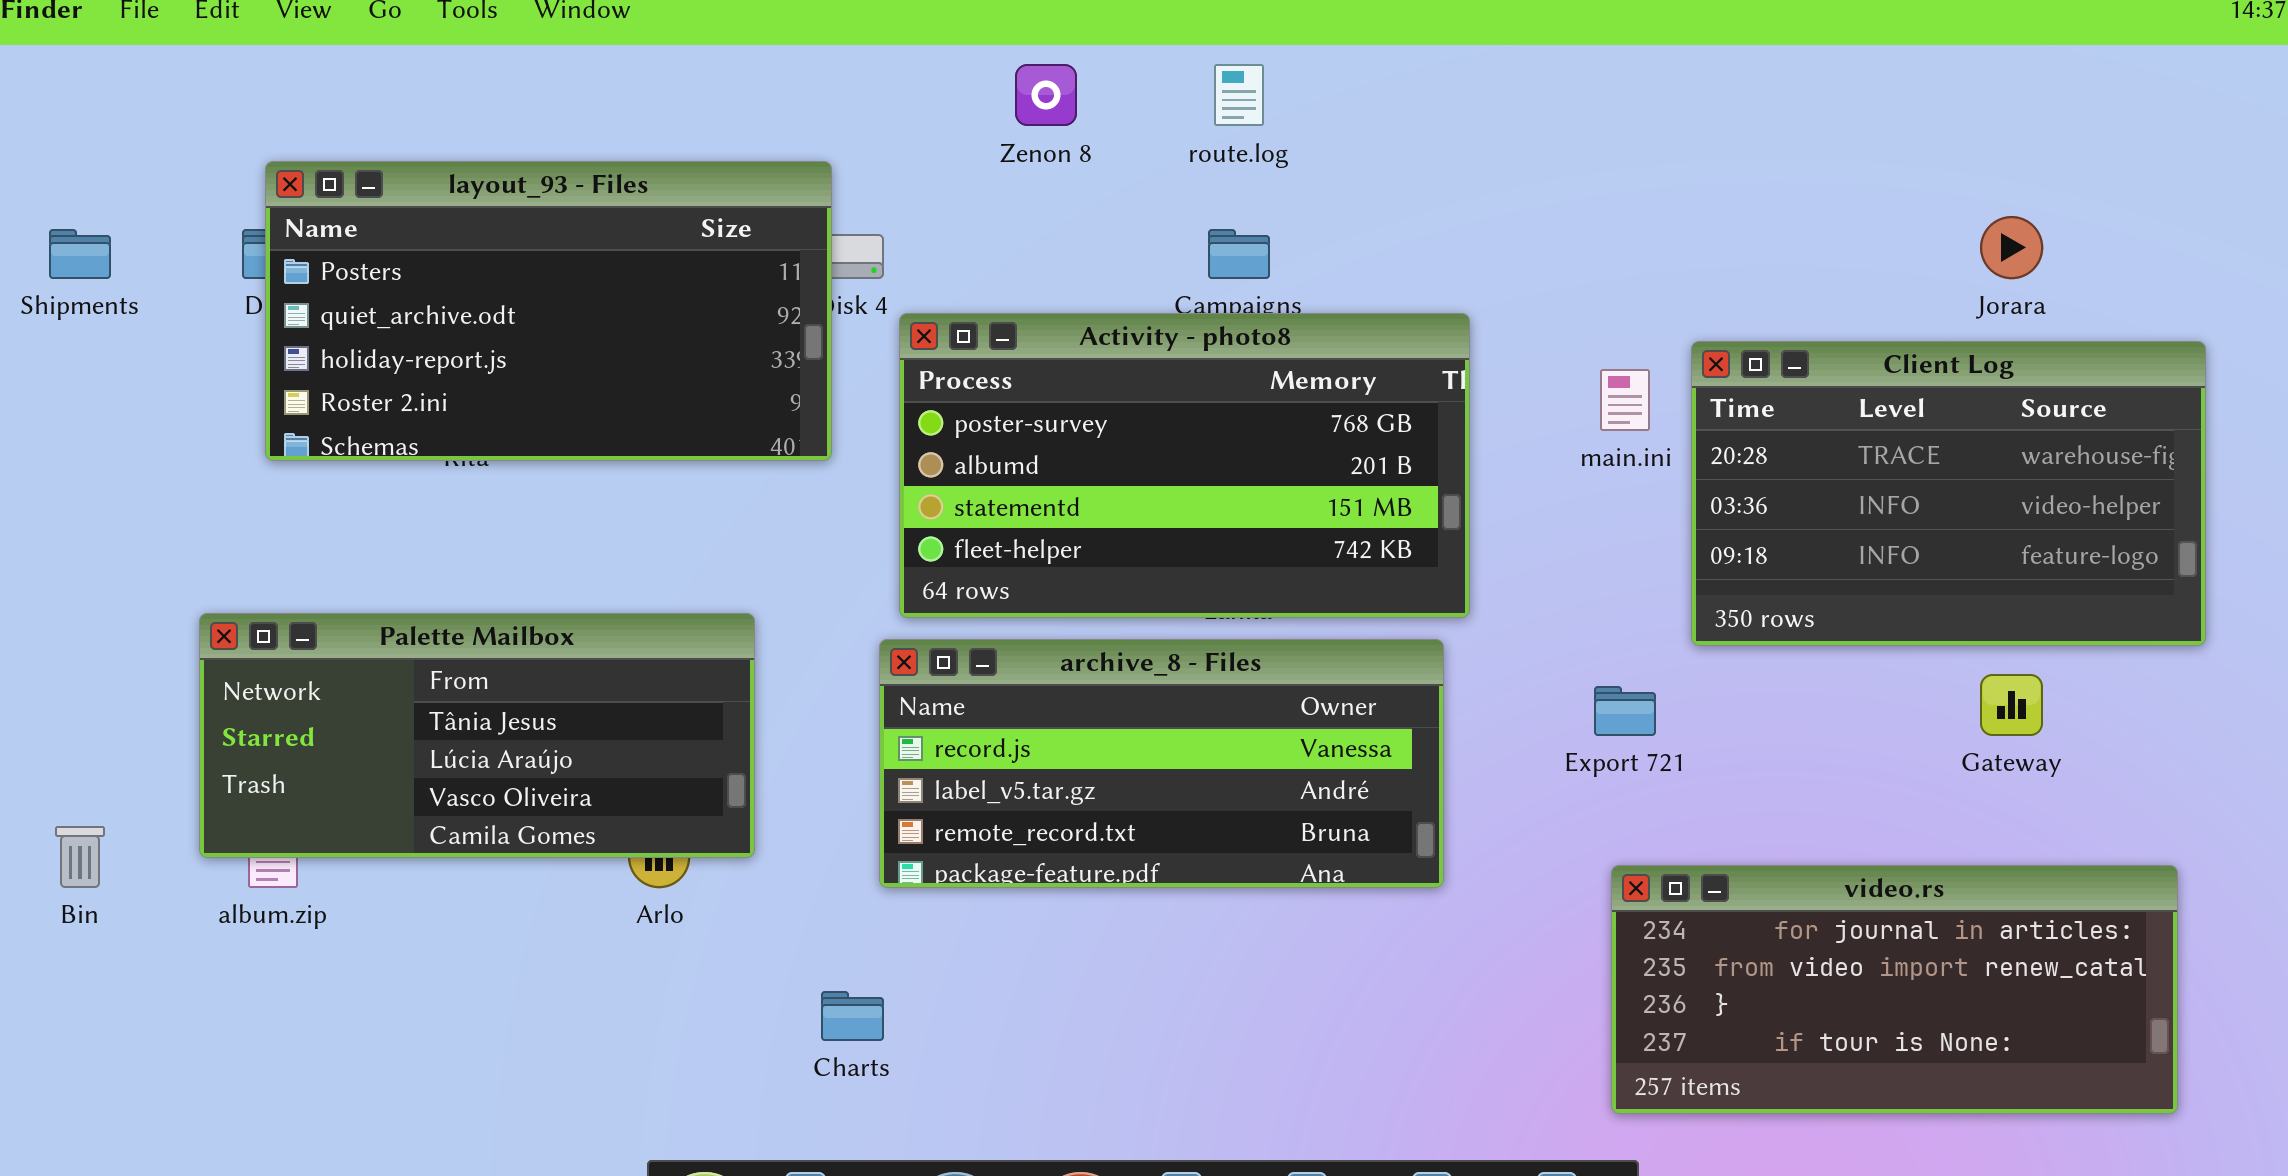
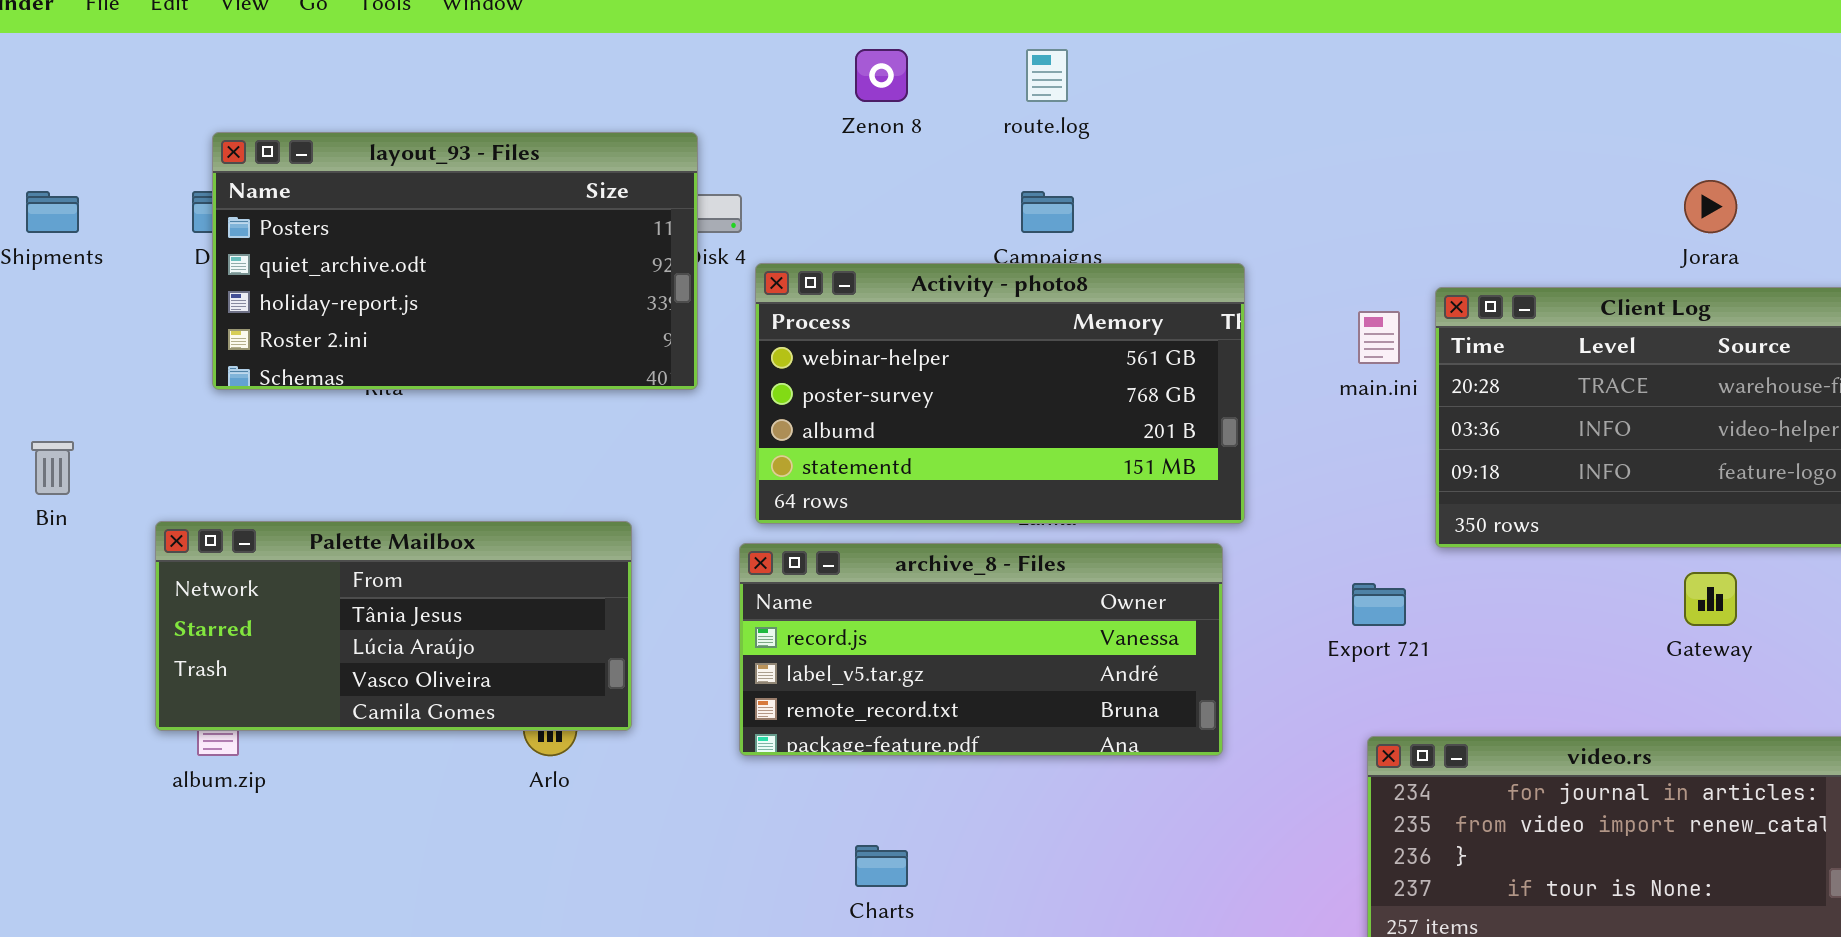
Activity - photo8: [899,313,1470,618] -> [755,263,1245,524], scrolled up 1 row
Bin: [55,826,105,888] -> [31,441,74,495], moved
Charts: [821,991,884,1041] -> [855,845,908,887], moved

